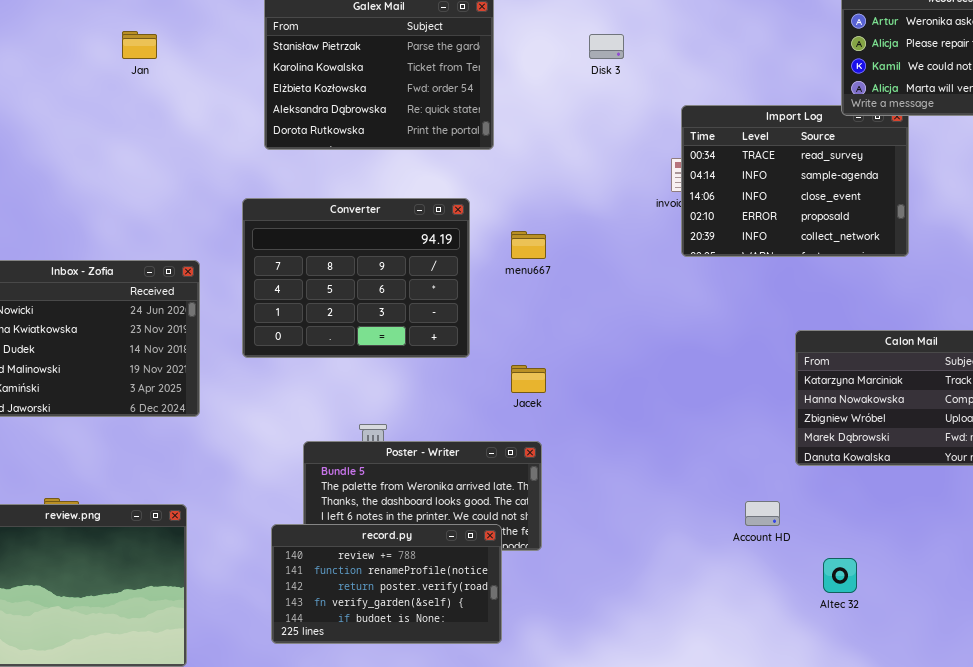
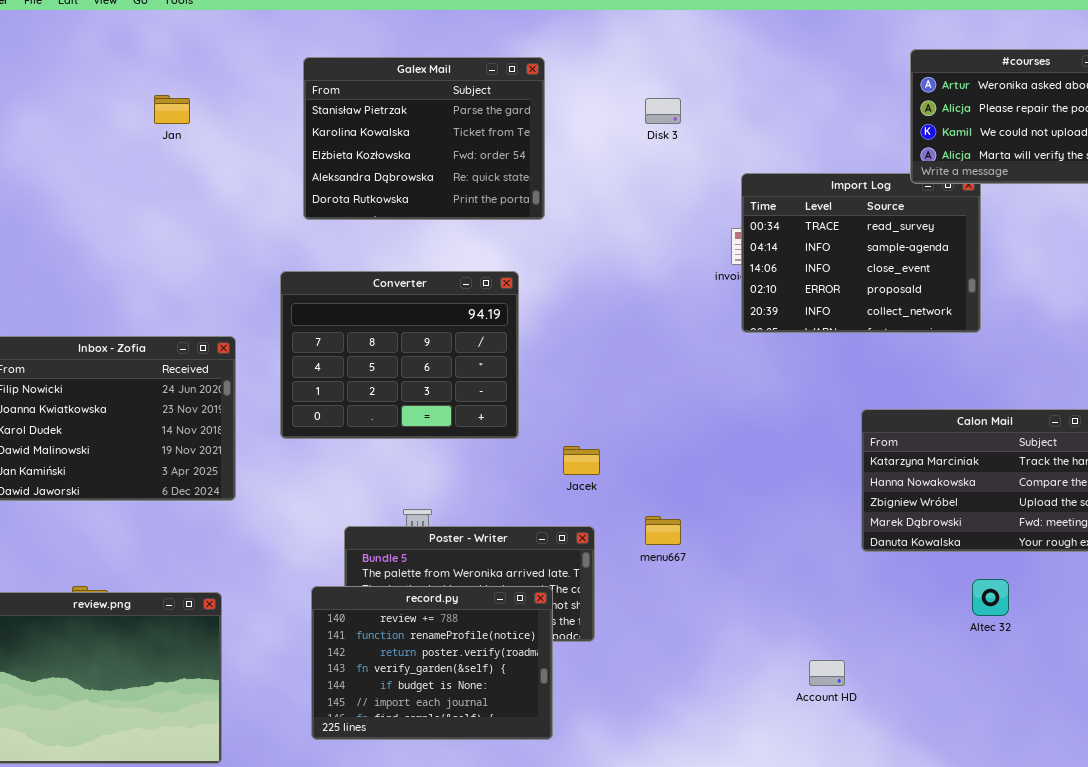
menu667: [511,231,546,259] -> [645,516,681,545], moved
Account HD: [745,501,780,526] -> [809,660,845,686], moved
record.py: [271,524,502,644] -> [311,586,553,740], resized
Altec 32: [823,558,857,593] -> [972,579,1009,616], moved

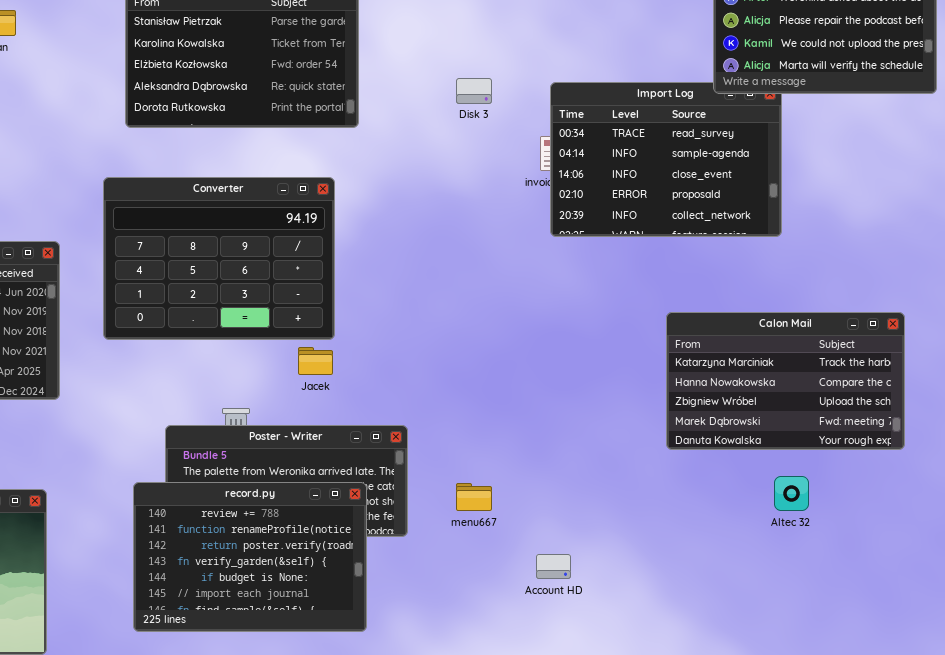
Disk 3: [645,98,681,124] -> [456,78,492,104], moved
Jacek: [563,446,600,475] -> [298,347,333,375], moved
menu667: [645,516,681,545] -> [456,483,492,511], moved
Account HD: [809,660,845,686] -> [536,554,571,579], moved

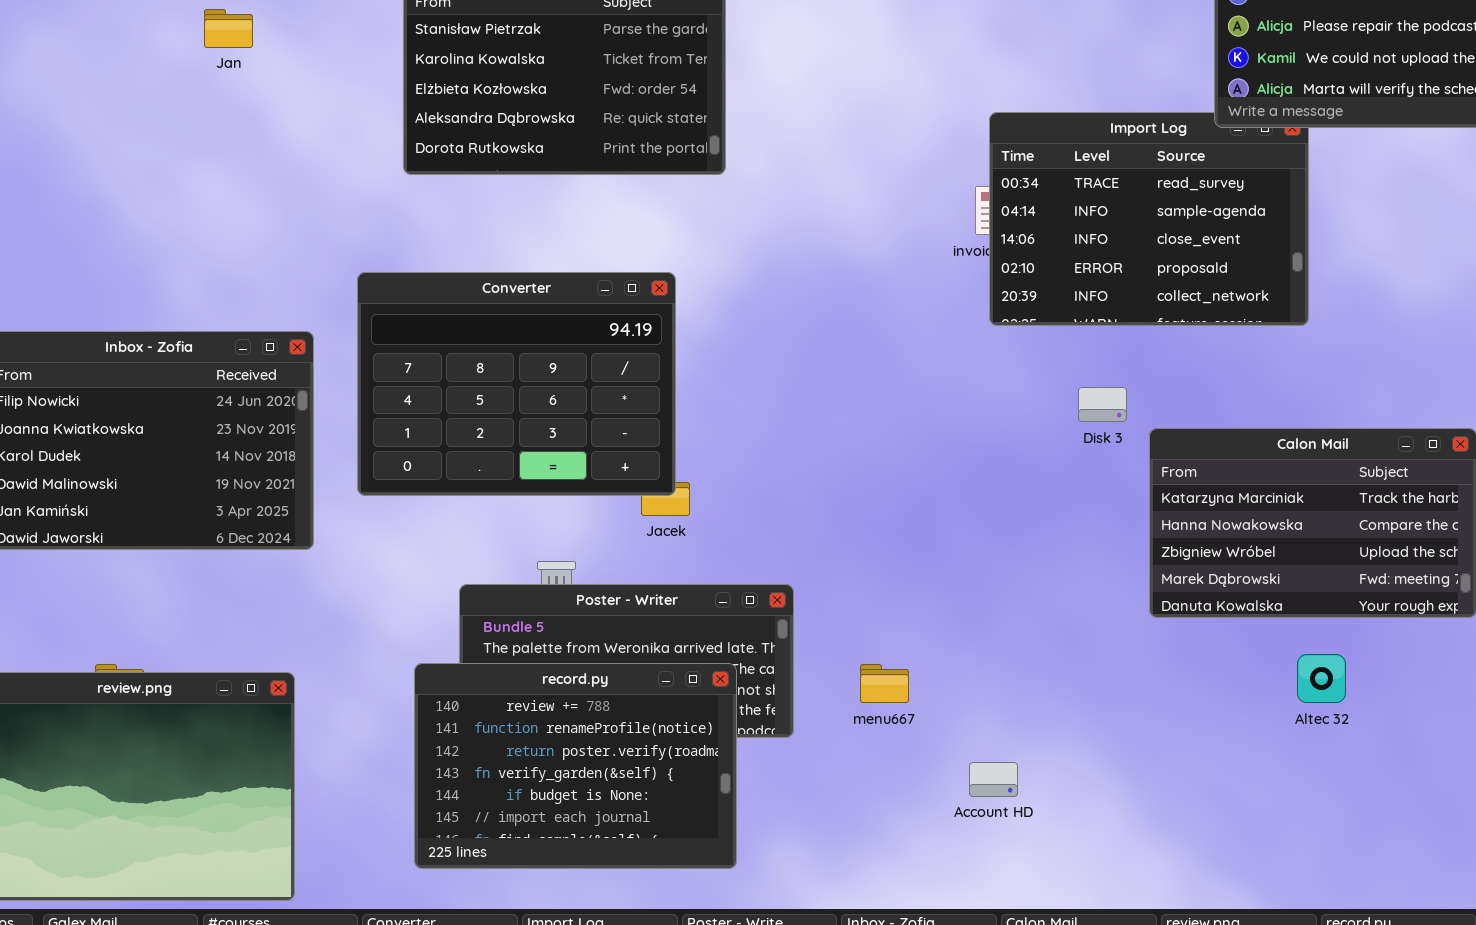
Disk 3: [456,78,492,104] -> [1078,387,1127,422], moved
Converter: [103,177,335,340] -> [357,272,676,496], moved

